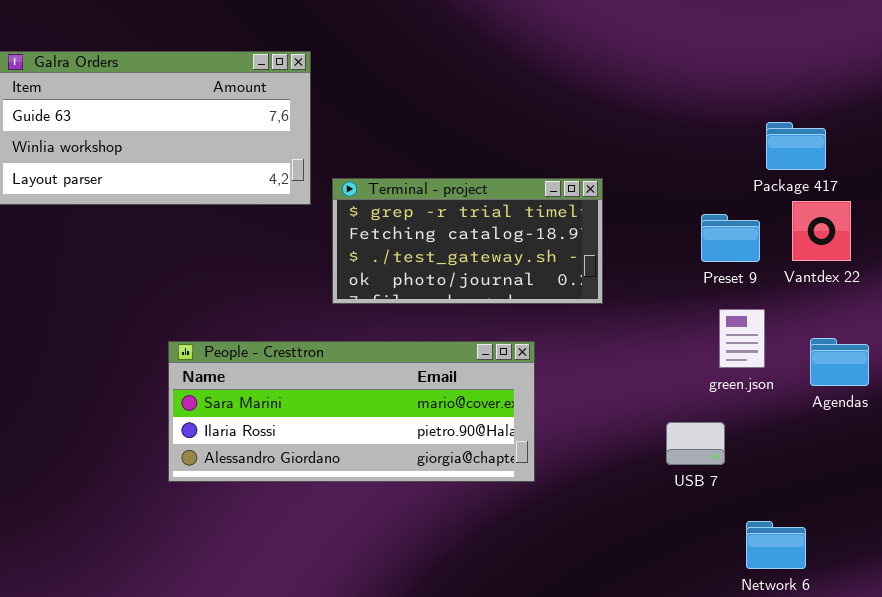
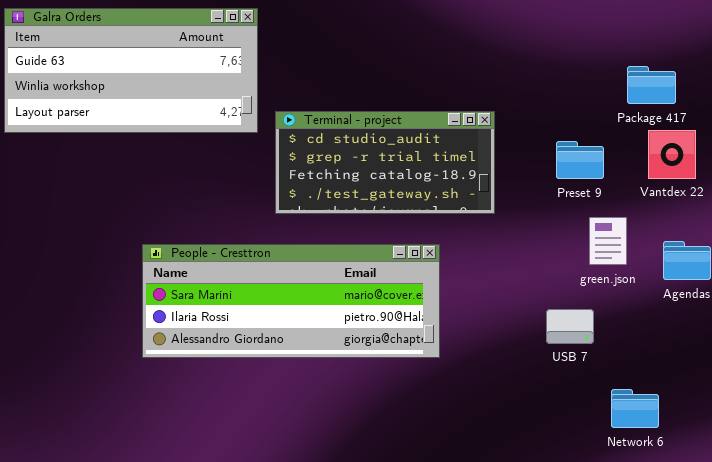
Terminal - project: [332,178,603,304] -> [275,111,495,214], scrolled up 1 row
Preset 9: [701,214,760,262] -> [556,141,604,179], moved

